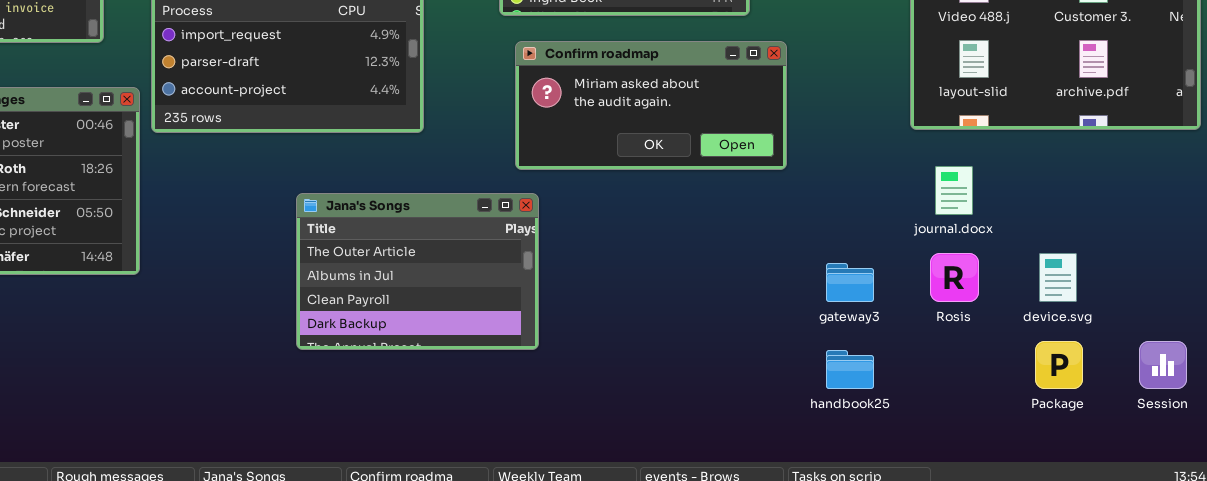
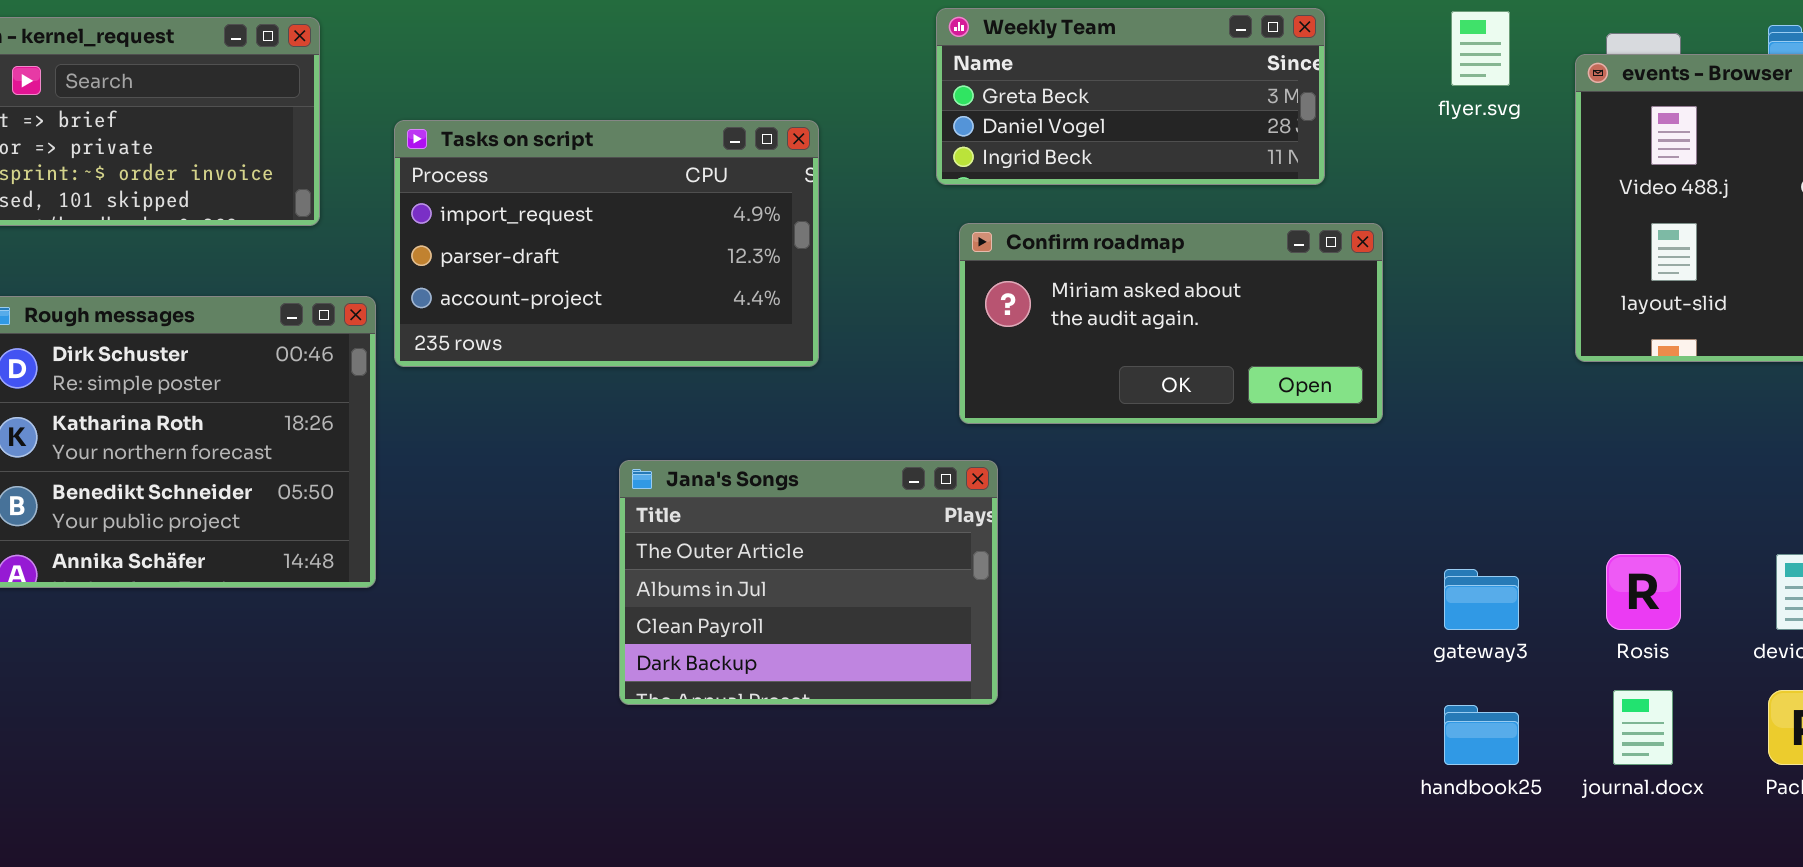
journal.docx: [935,166,973,215] -> [1613,690,1673,765], moved

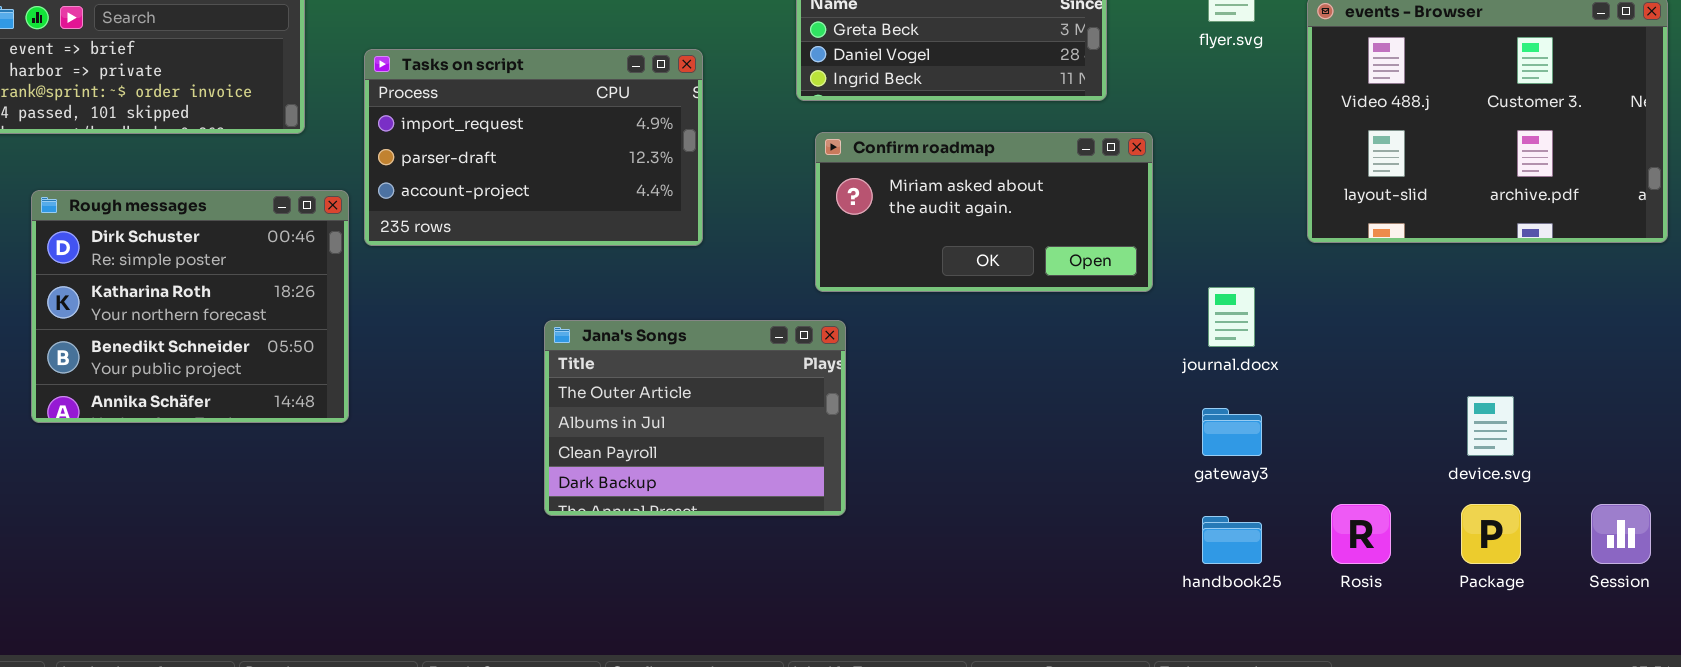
Rosis: [1606,554,1681,630] -> [1331,504,1391,564], moved
journal.docx: [1613,690,1673,765] -> [1208,287,1255,347], moved

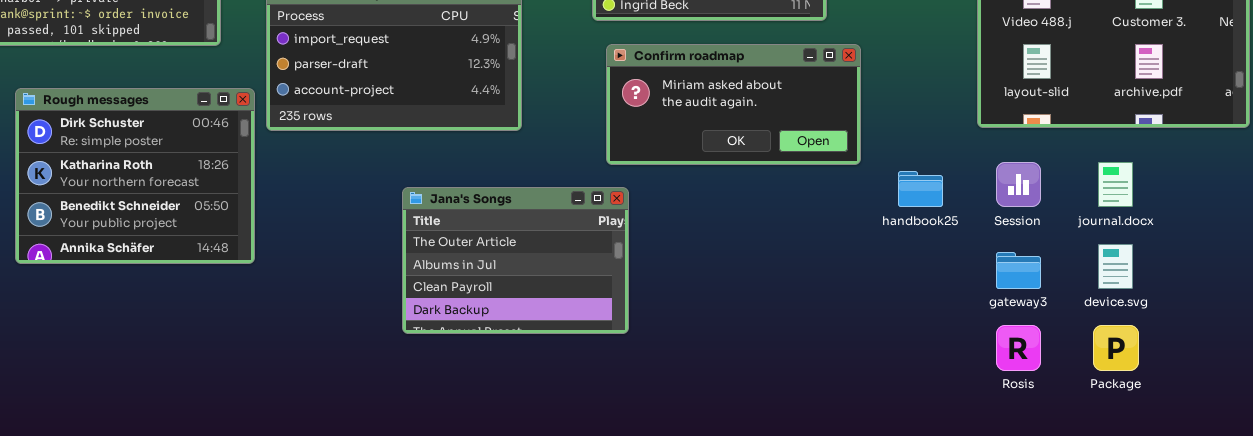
journal.docx: [1208,287,1255,347] -> [1098,162,1133,207], moved
gateway3: [1202,408,1262,456] -> [996,252,1041,289], moved
Session: [1591,504,1651,564] -> [996,162,1041,207], moved
handbook25: [1202,516,1262,564] -> [898,171,943,207], moved

